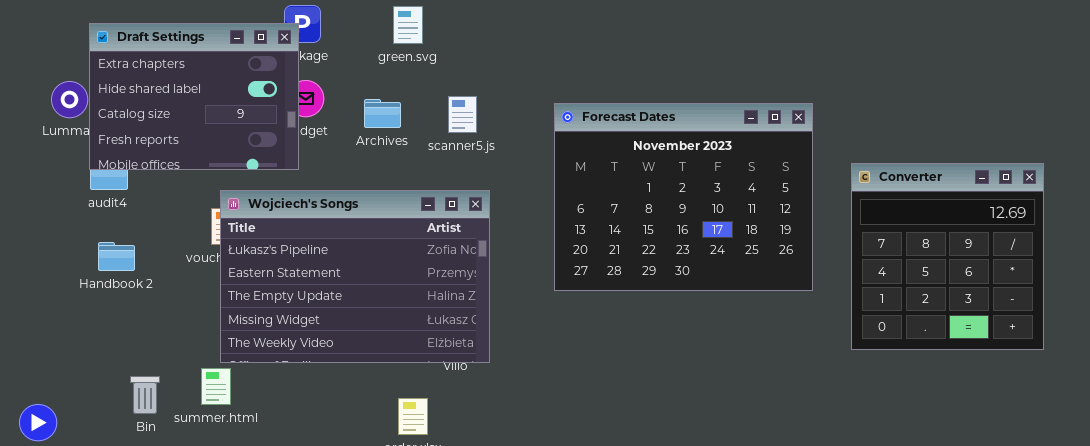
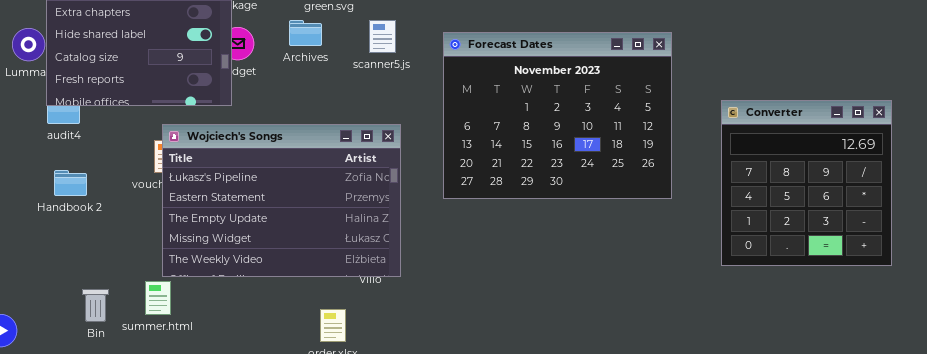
scanner5.js: [448,96,477,133] -> [369,20,396,53], moved
Archives: [364,99,401,128] -> [289,20,322,46], moved
Forecast Dates: [554,103,813,291] -> [443,32,672,199], moved

